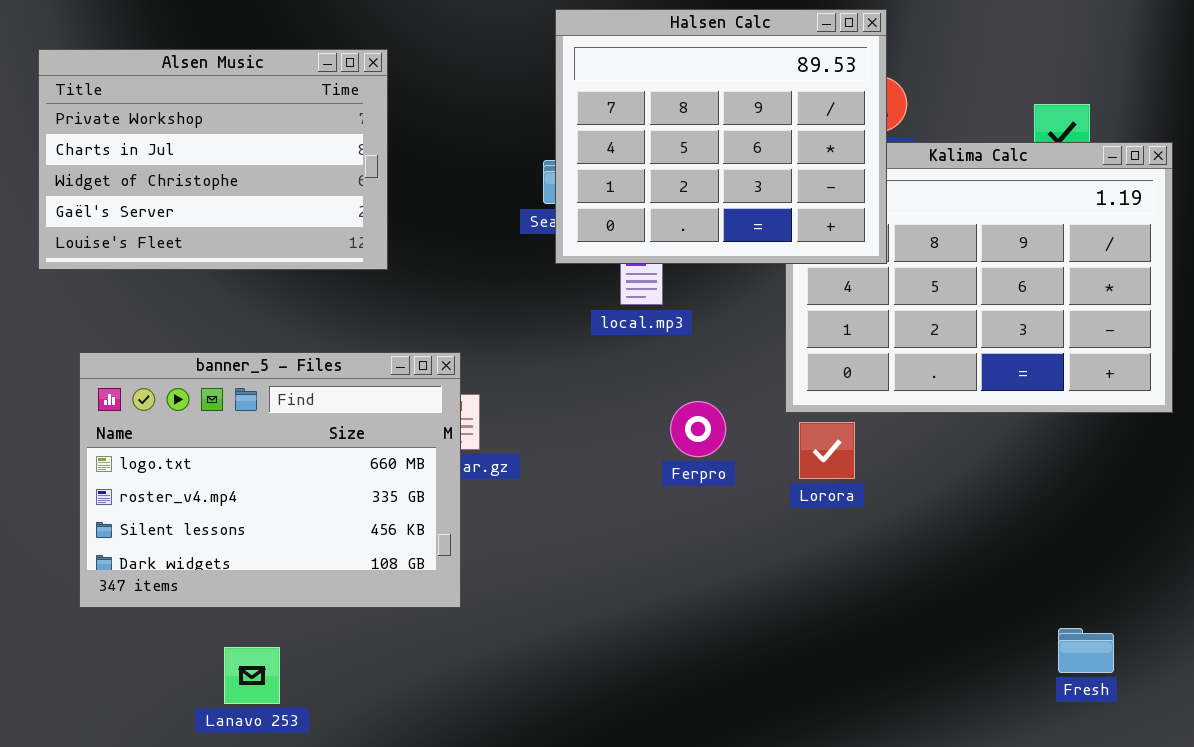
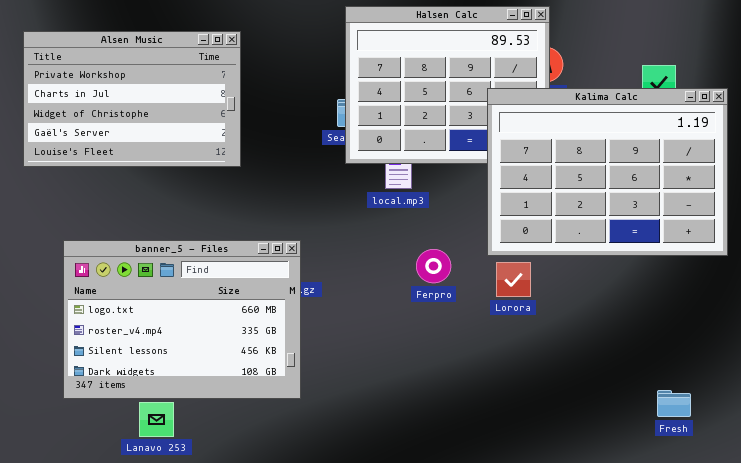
Kalima Calc: [785,142,1173,413] -> [487,88,728,256], raised
banner_5 - Files: [79,352,461,608] -> [63,240,301,399], moved

